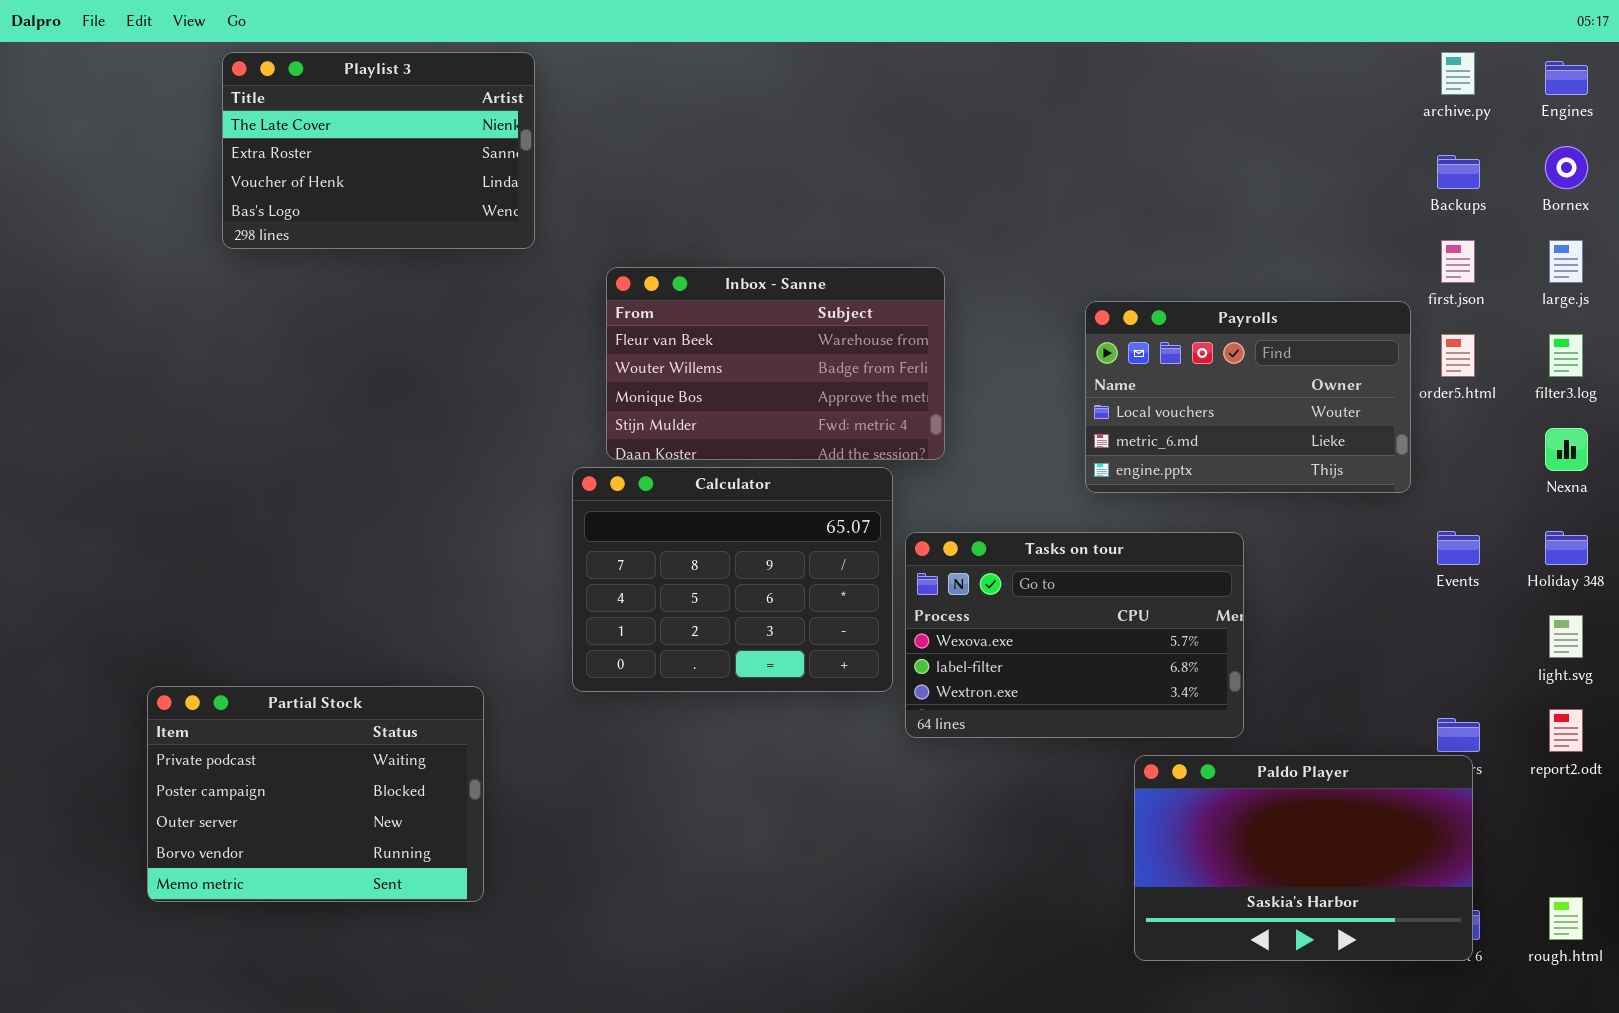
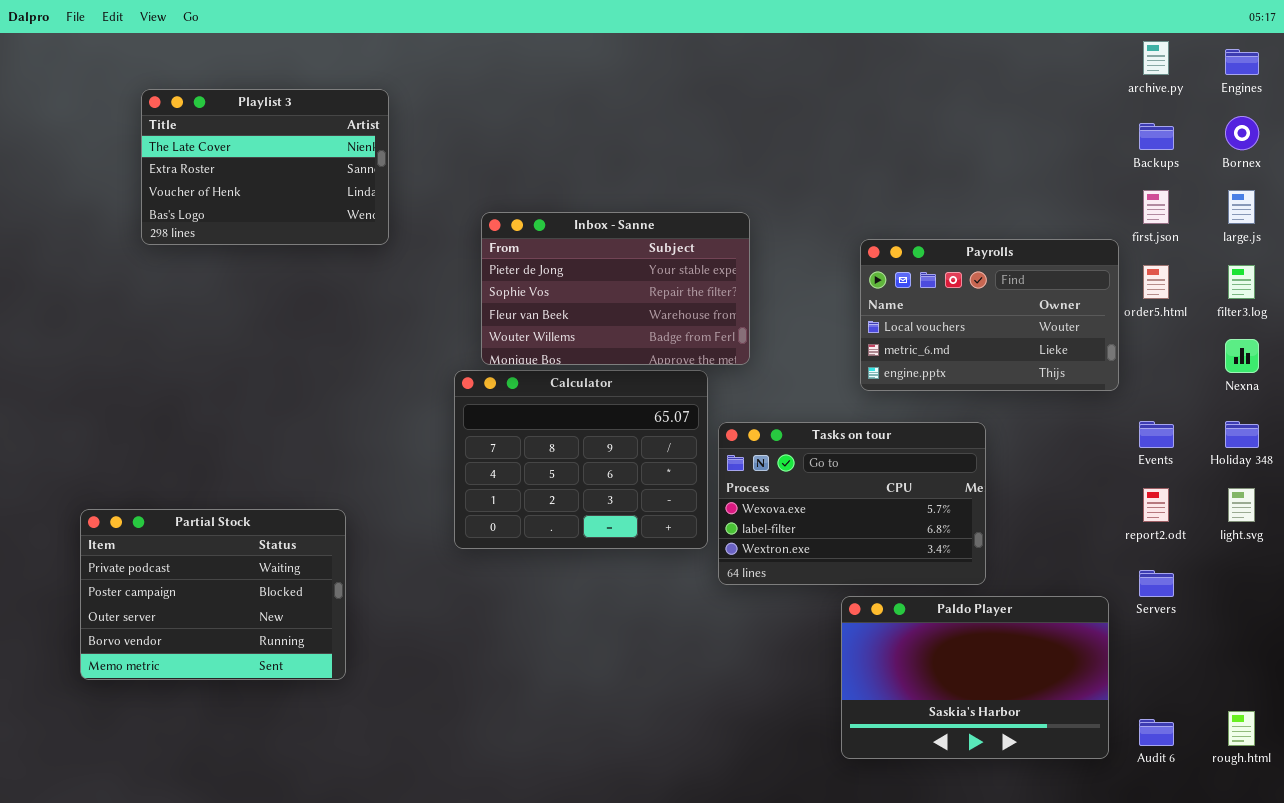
Playlist 3: [222,52,535,249] -> [141,89,389,245], moved
Inbox - Sanne: [606,267,945,460] -> [481,212,750,365], scrolled up 2 rows
Partial Stock: [147,686,484,902] -> [80,509,346,680], moved
report2.odt: [1549,709,1583,752] -> [1143,488,1169,522], moved
Paldo Player: [1134,755,1473,961] -> [841,596,1109,759], moved

